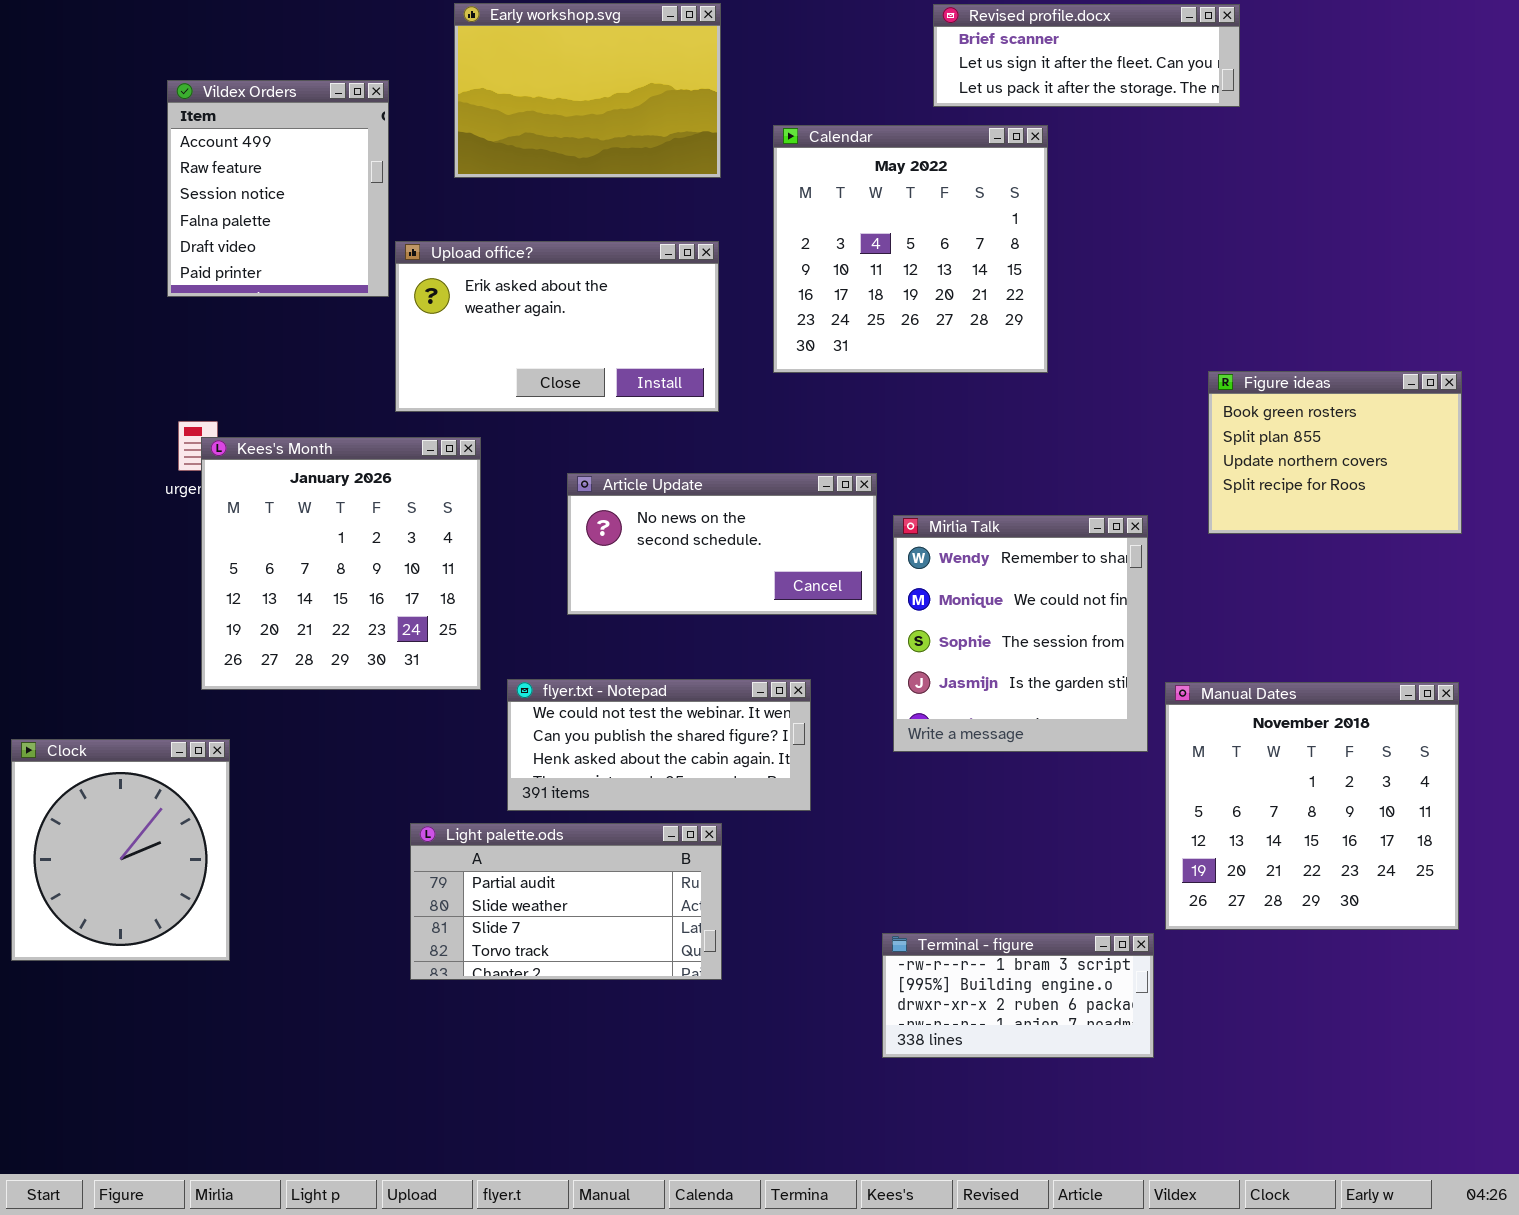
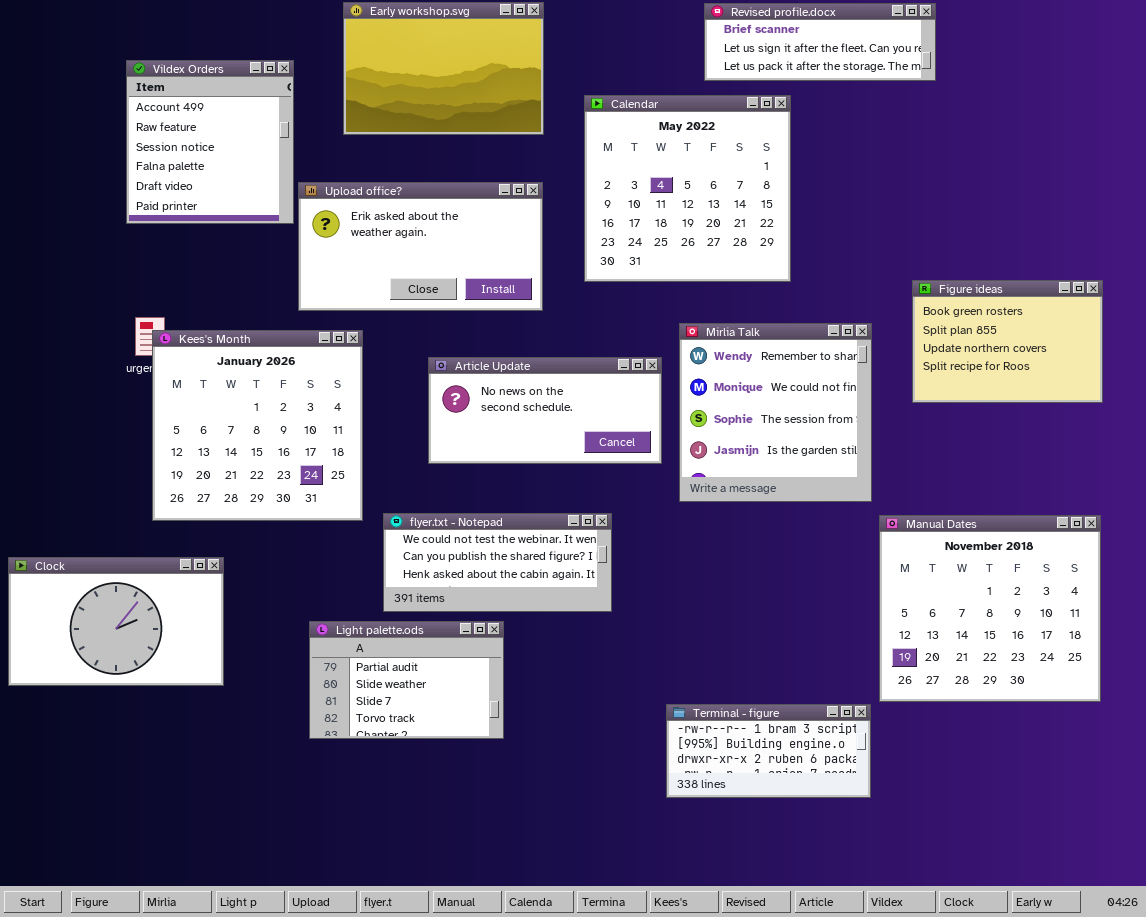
Mirlia Talk: [893,515,1148,752] -> [679,323,872,502], moved
Clock: [11,739,230,961] -> [8,557,224,686], resized
Light palette.ods: [410,823,722,980] -> [309,621,504,739], resized

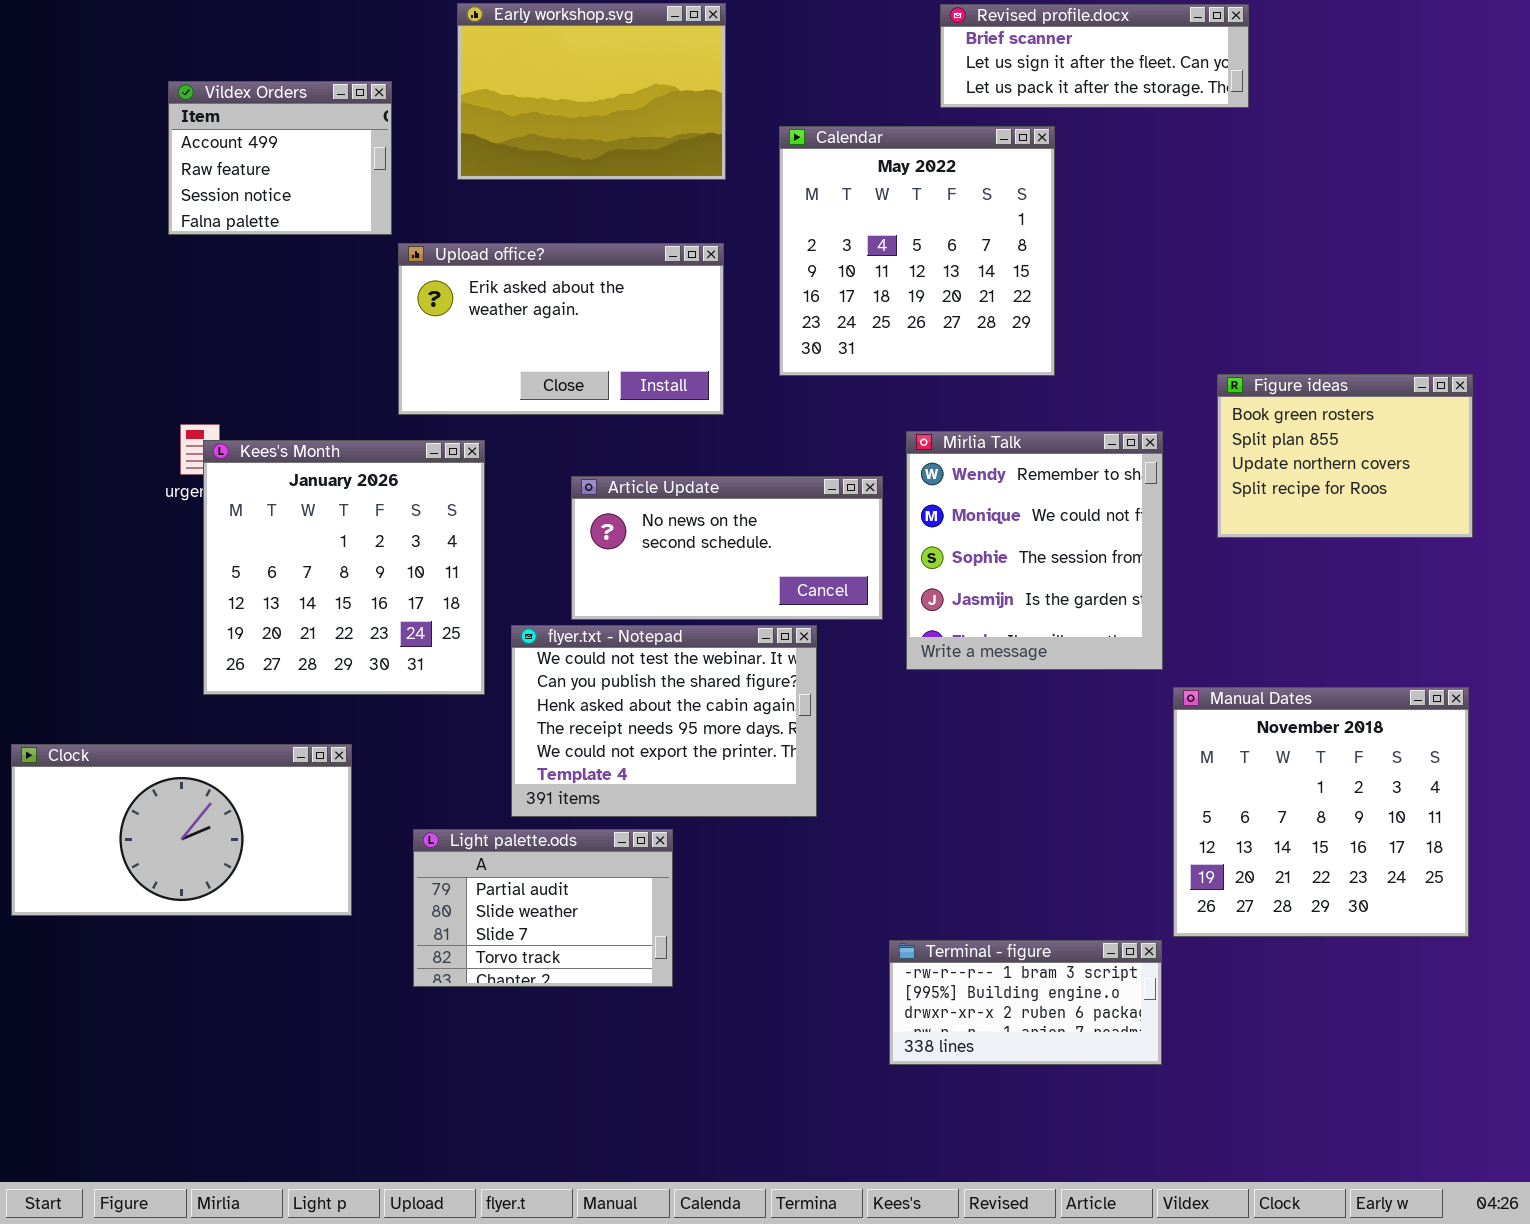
Vildex Orders: [126,60,294,224] -> [168,81,392,235], resized
flyer.txt - Notepad: [383,513,612,612] -> [511,625,817,817], resized
Clock: [8,557,224,686] -> [11,744,352,916], resized

